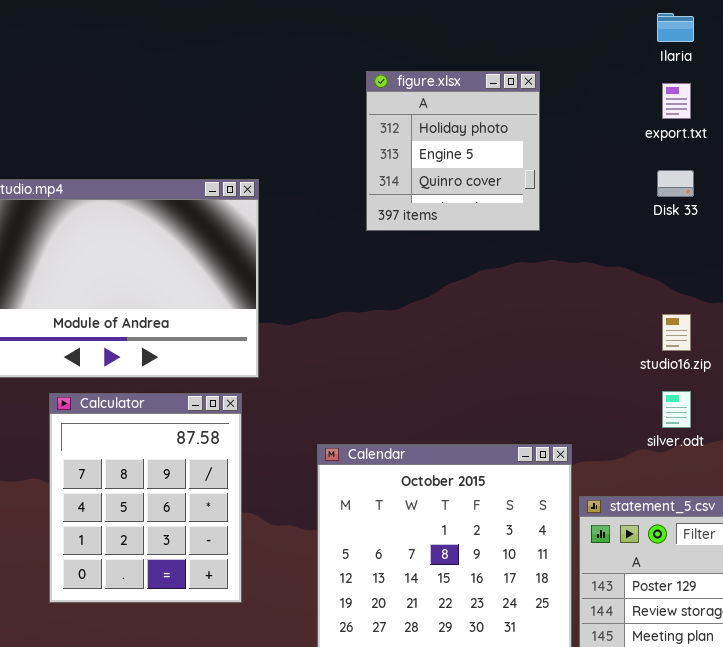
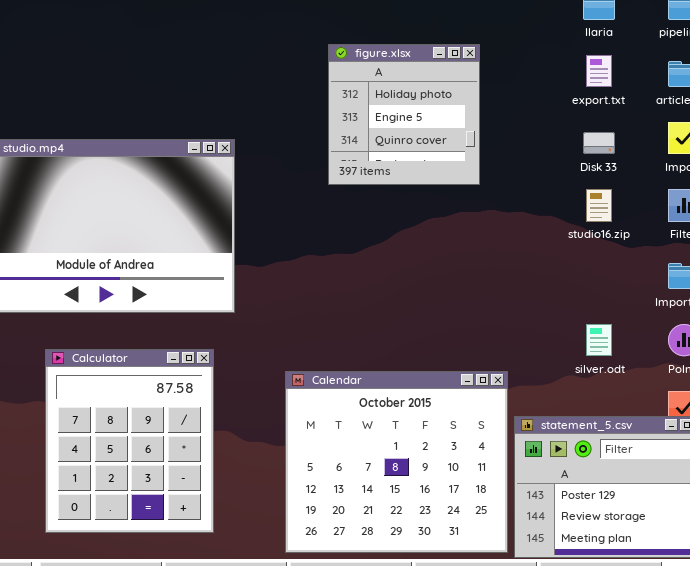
studio16.zip: [662,314,691,351] -> [586,189,612,222], moved
Calculator: [49,393,242,603] -> [45,349,214,533], moved

